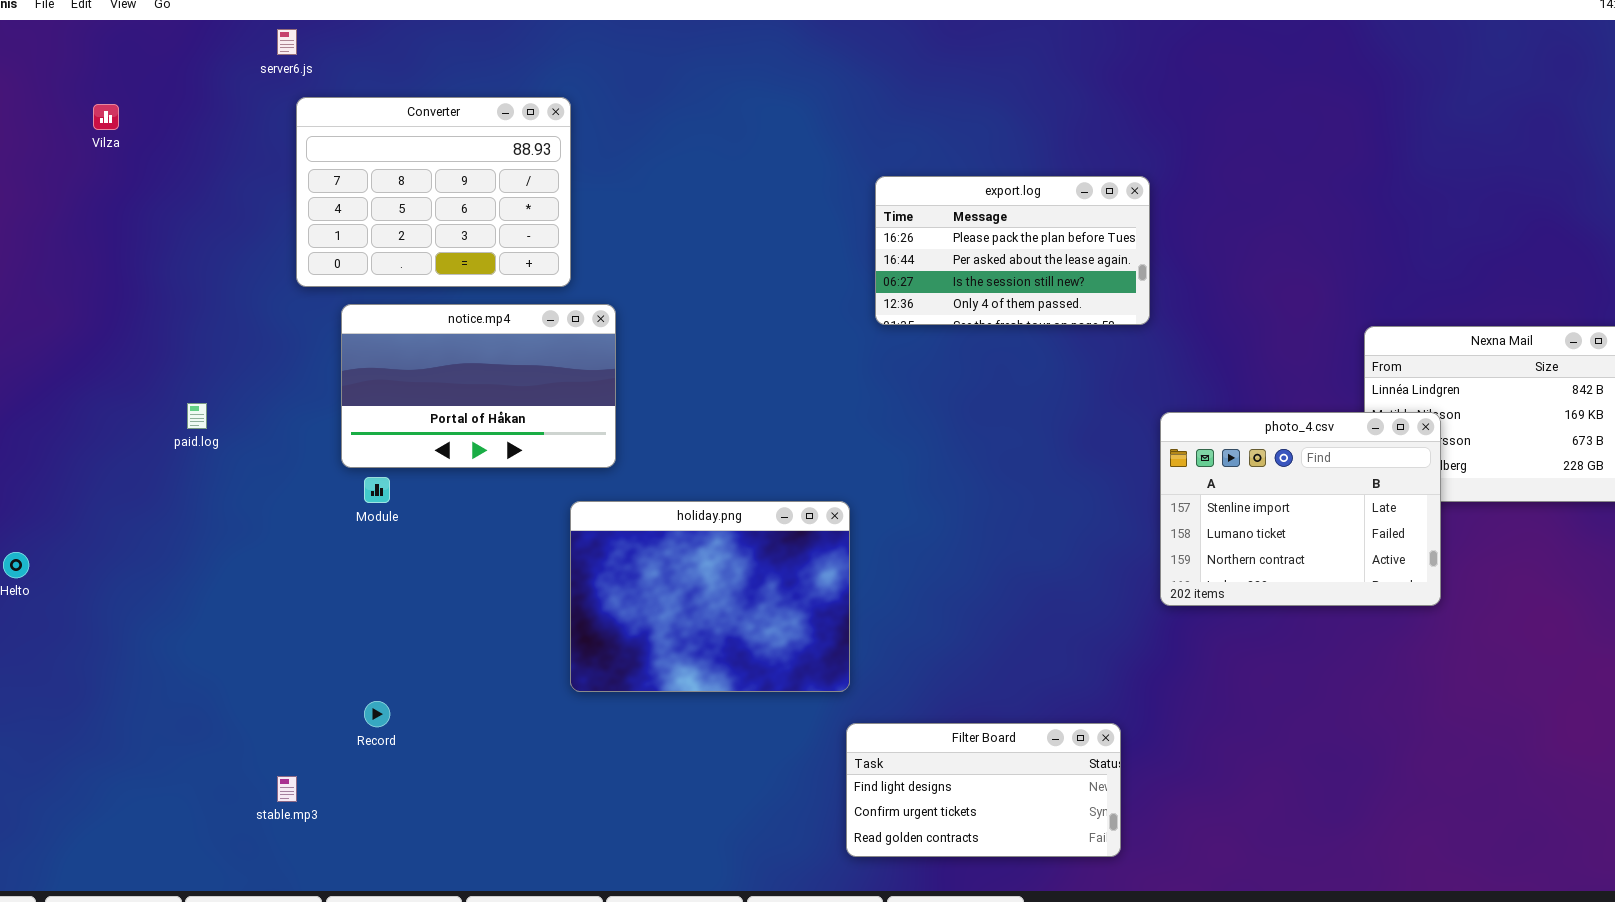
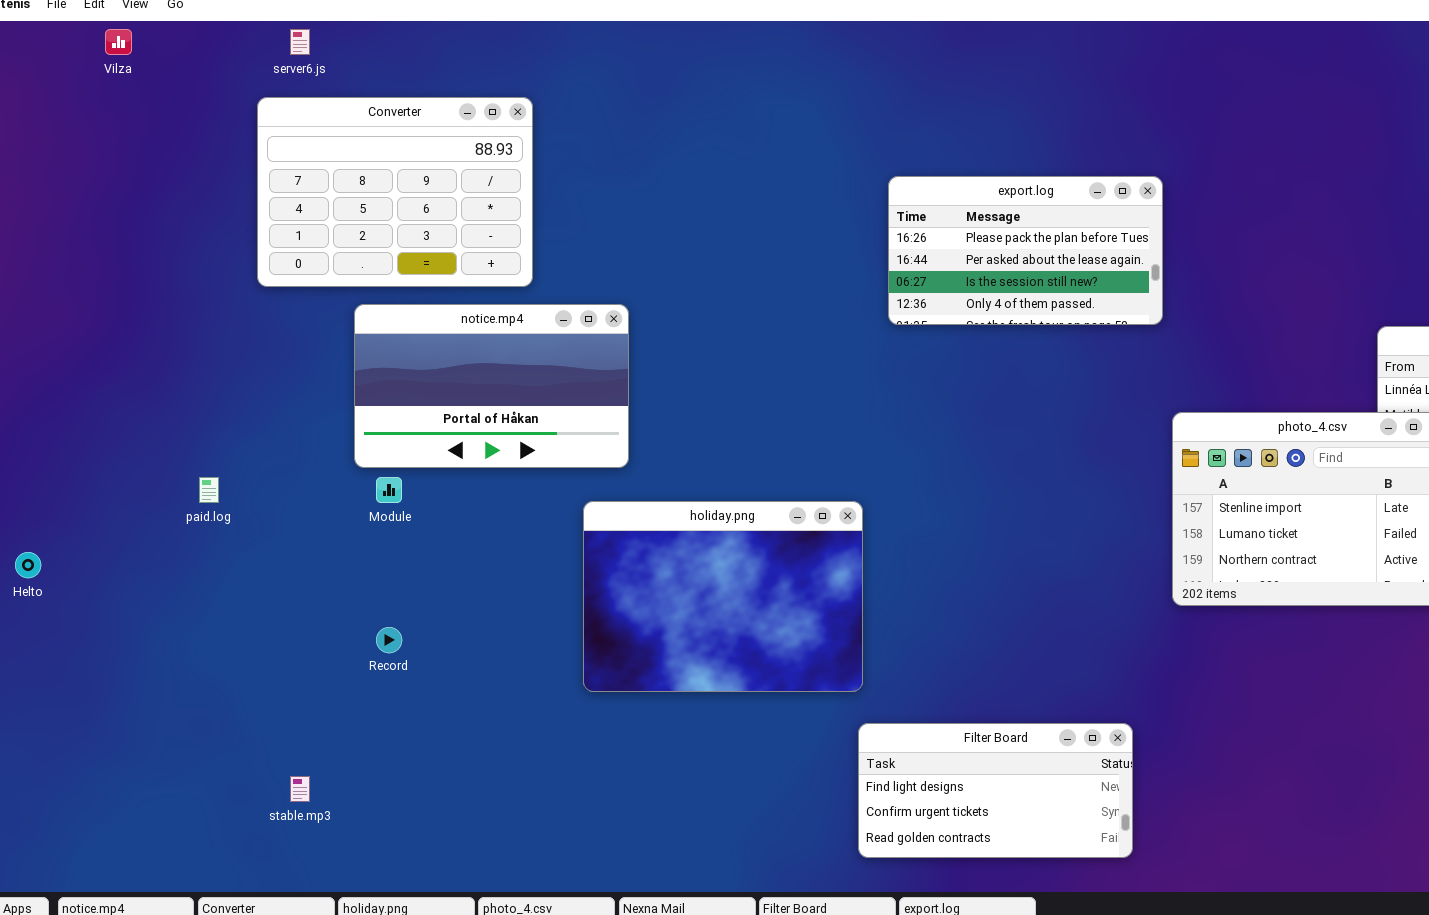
Converter: [296,97,571,287] -> [257,97,533,287], moved
Vilza: [93,104,119,130] -> [105,29,132,55], moved
paid.log: [187,403,207,429] -> [199,477,219,503], moved
Record: [364,701,390,727] -> [376,627,402,653], moved

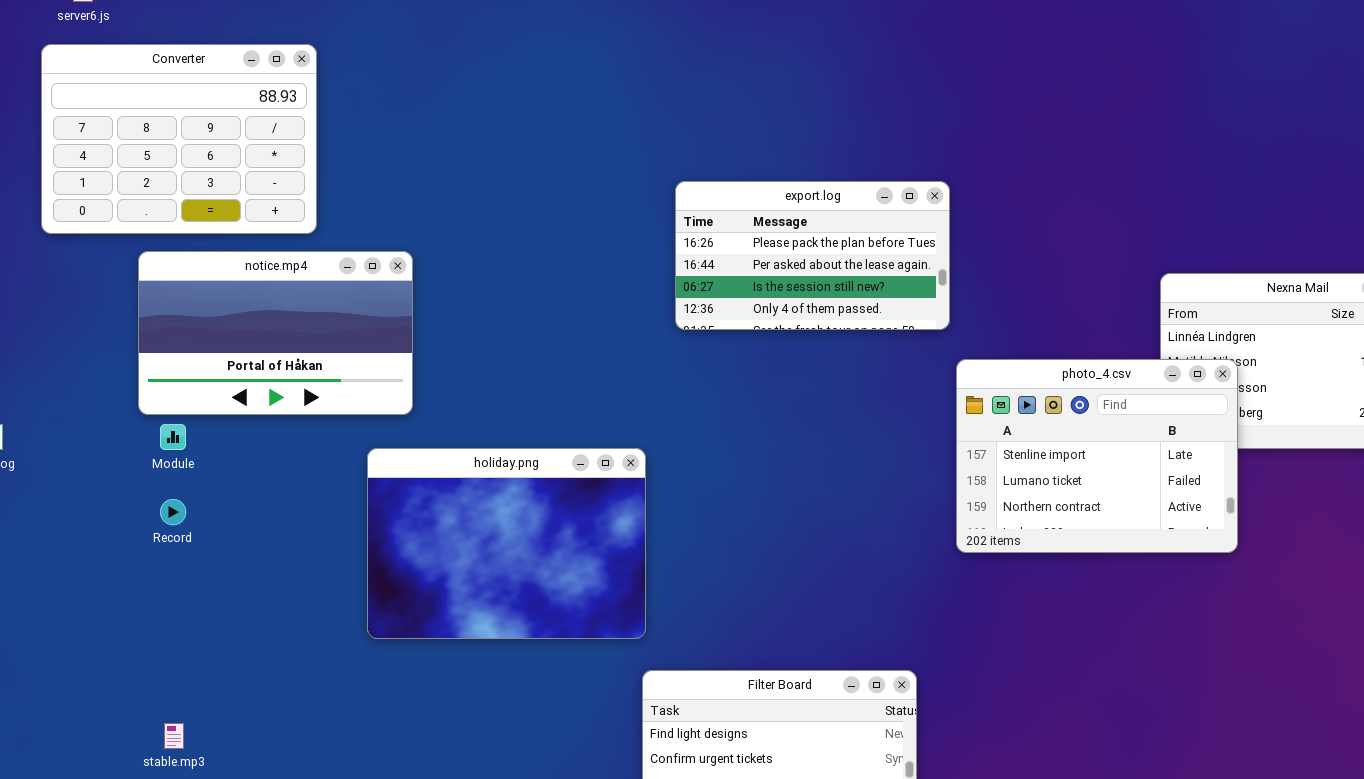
export.log: [888,176,1163,325] -> [675,181,950,330], moved
Record: [376,627,402,653] -> [160,499,186,525], moved
stable.mp3: [290,776,310,802] -> [164,723,184,749], moved

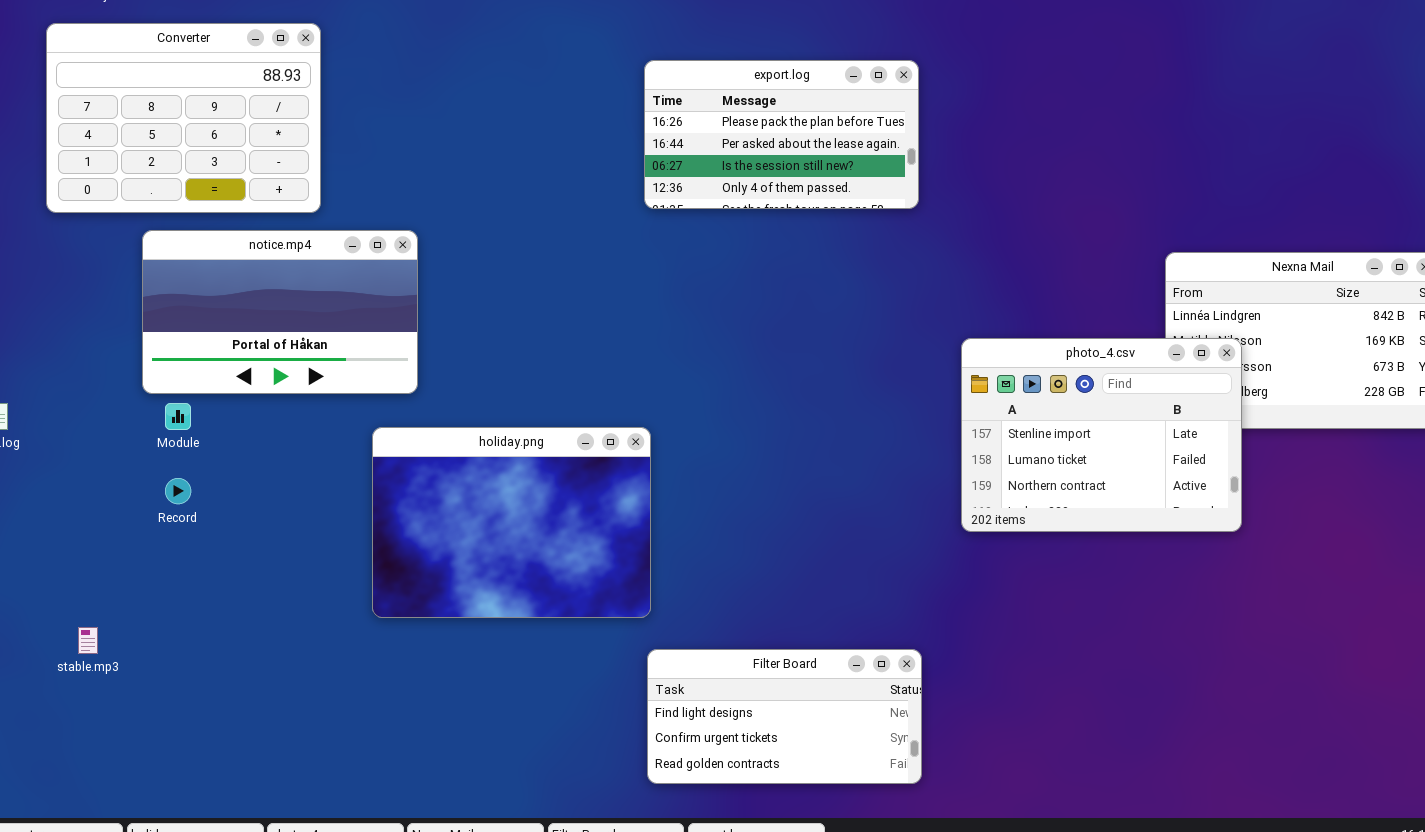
export.log: [675,181,950,330] -> [644,60,919,209], moved
stable.mp3: [164,723,184,749] -> [78,627,98,654], moved

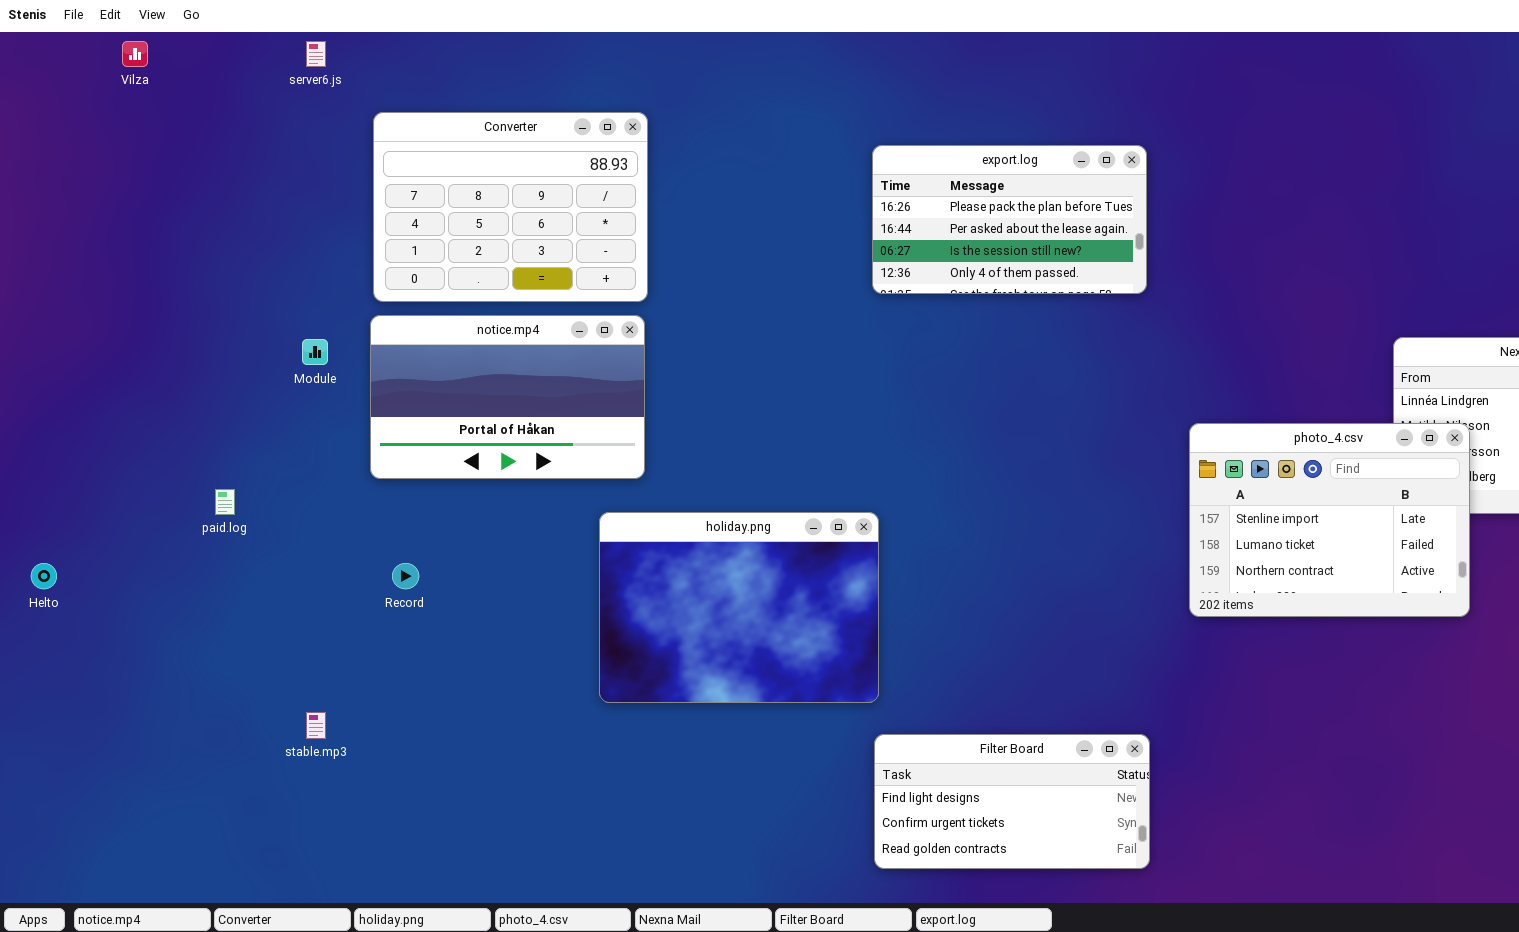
Converter: [46,23,321,213] -> [373,112,648,302], moved
Module: [165,403,191,430] -> [302,339,328,365], moved

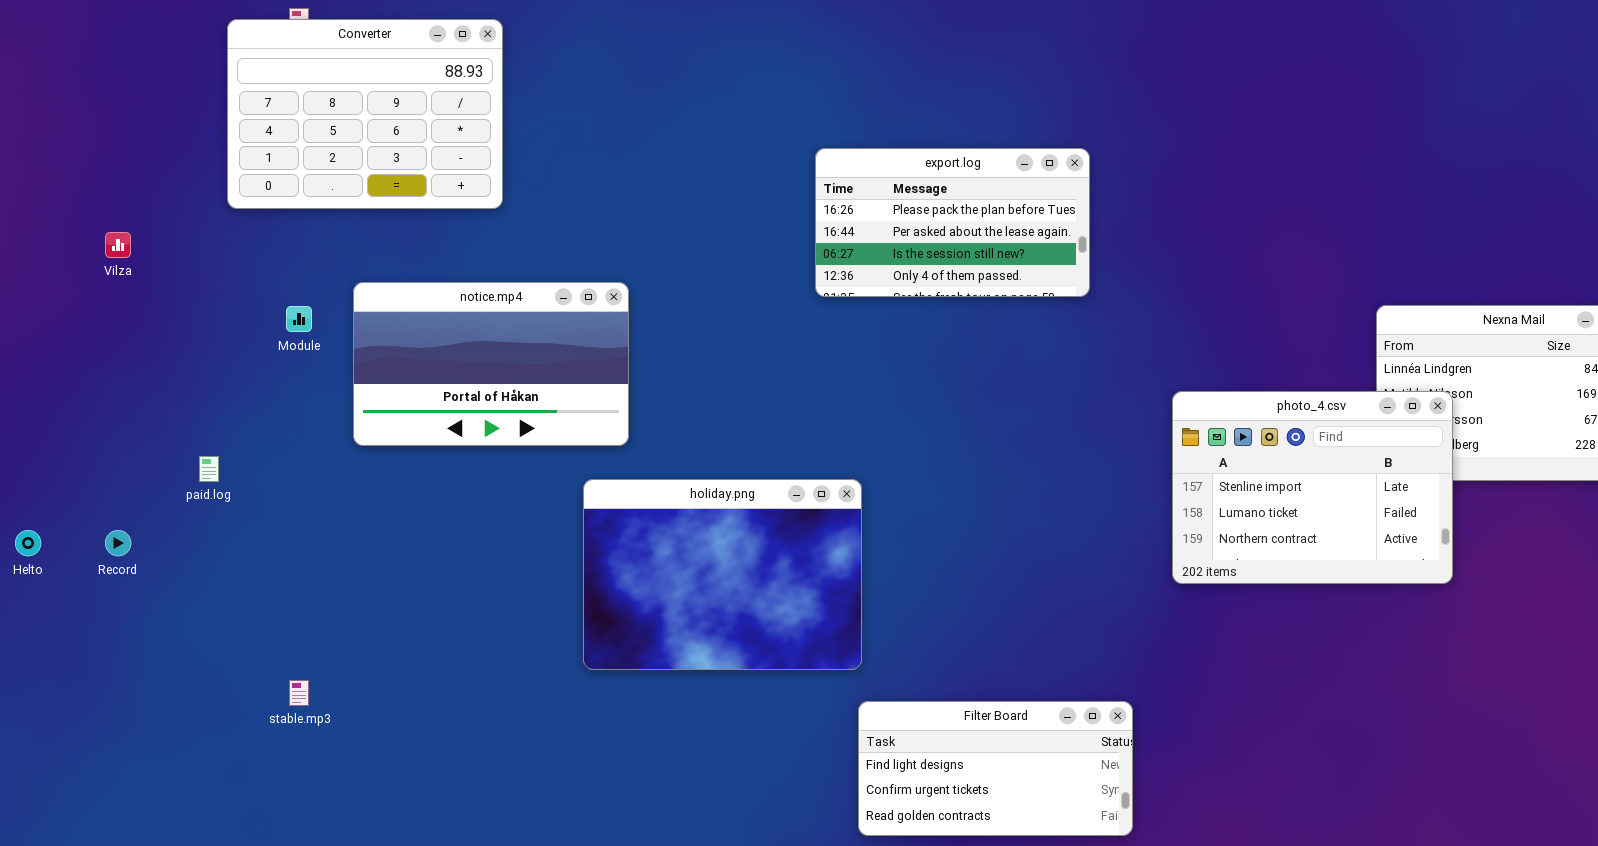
Vilza: [122,41,148,67] -> [105,232,131,258], moved
Converter: [373,112,648,302] -> [227,19,503,209], moved
export.log: [872,145,1147,294] -> [815,148,1090,297], moved
Record: [392,563,419,589] -> [105,530,131,556], moved

